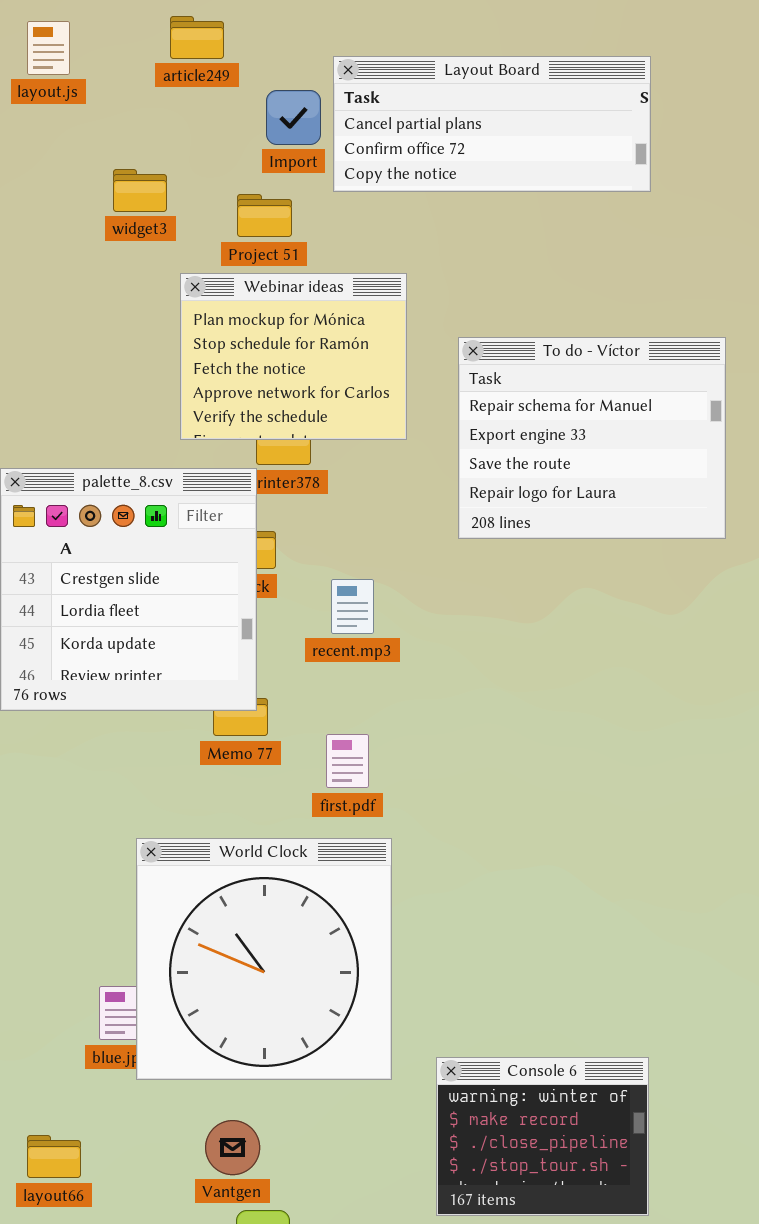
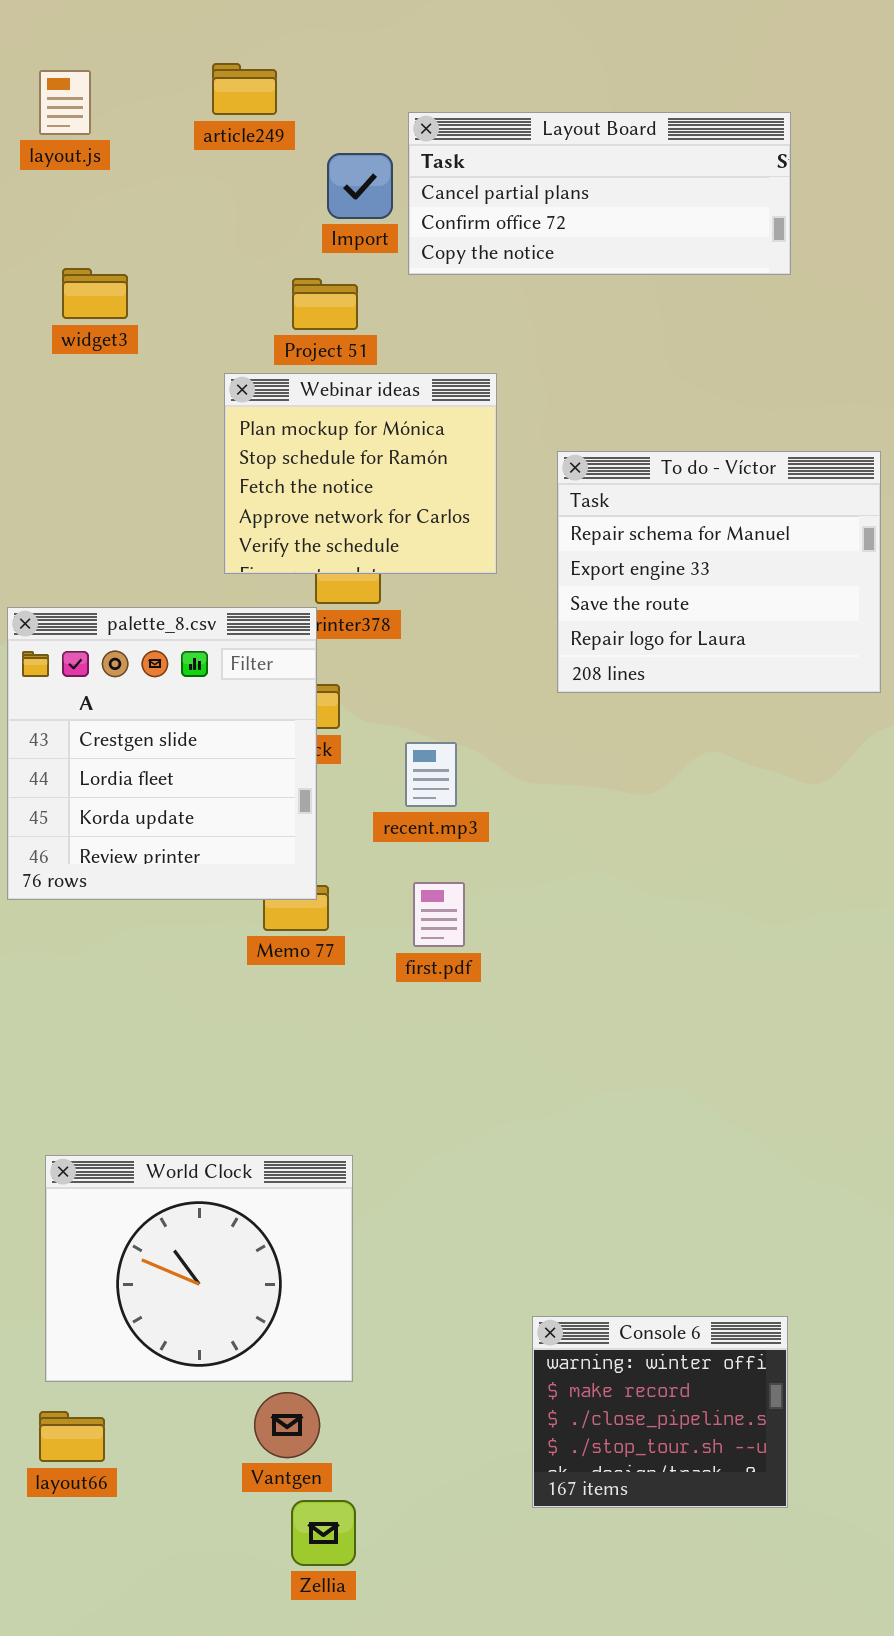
widget3: [113,169,167,212] -> [62,268,128,319], moved
first.pdf: [326,734,369,788] -> [413,882,465,947], moved
World Clock: [136,838,392,1080] -> [45,1155,353,1382], moved, resized

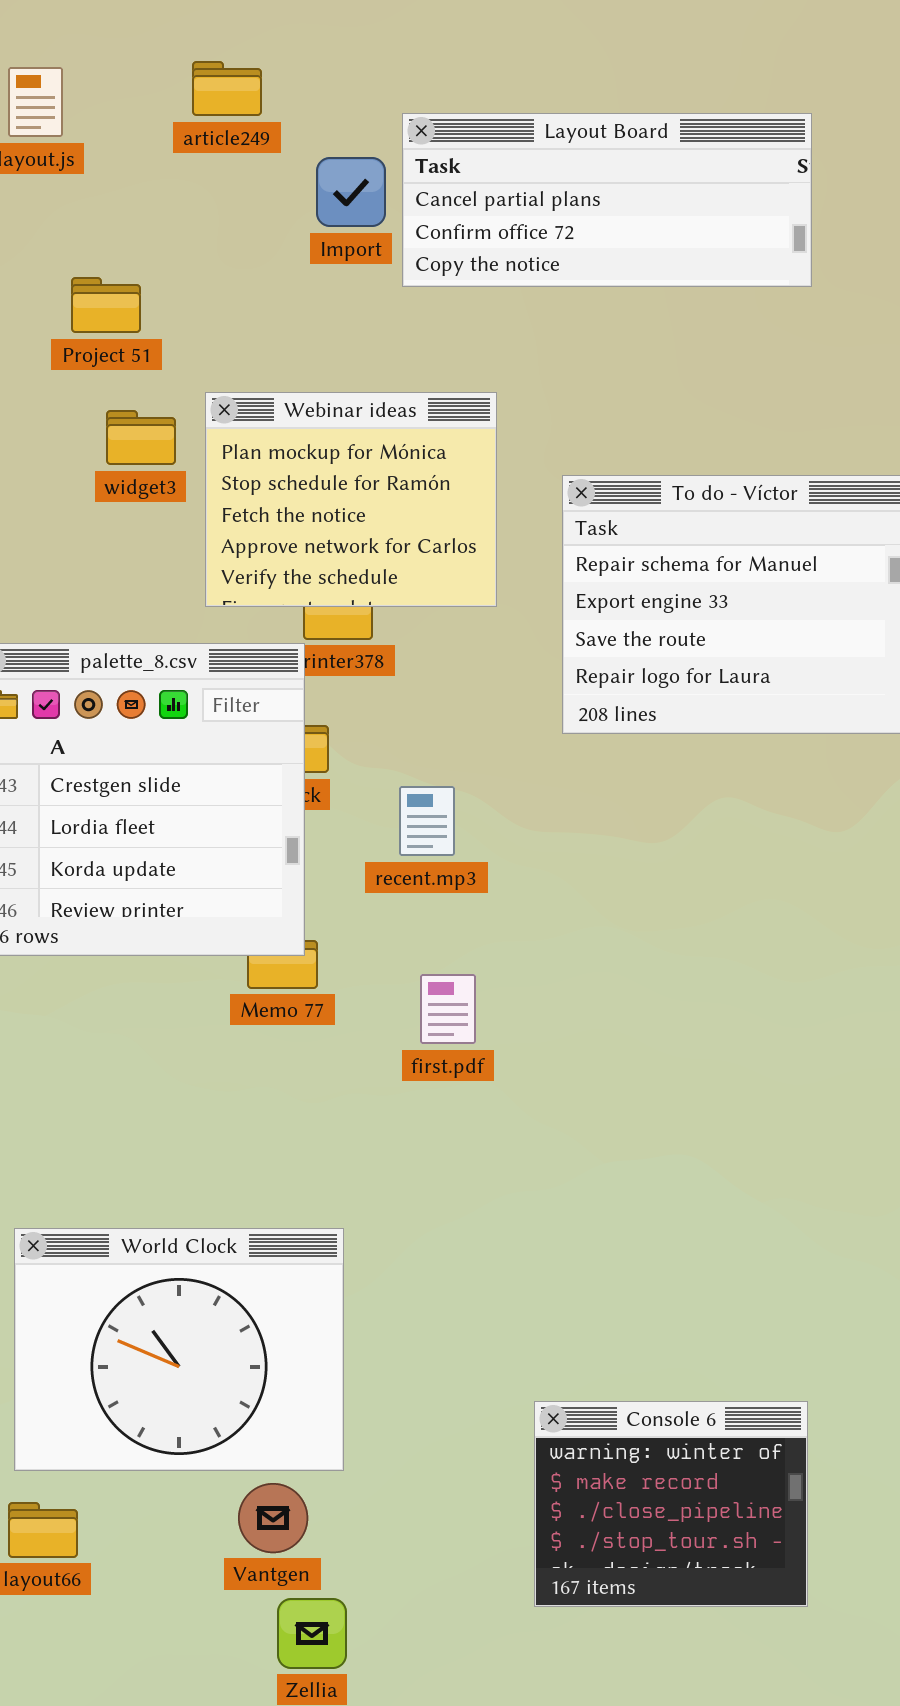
widget3: [62,268,128,319] -> [106,410,176,465], moved
Project 51: [292,278,358,330] -> [71,277,141,333], moved
first.pdf: [413,882,465,947] -> [420,974,476,1044], moved

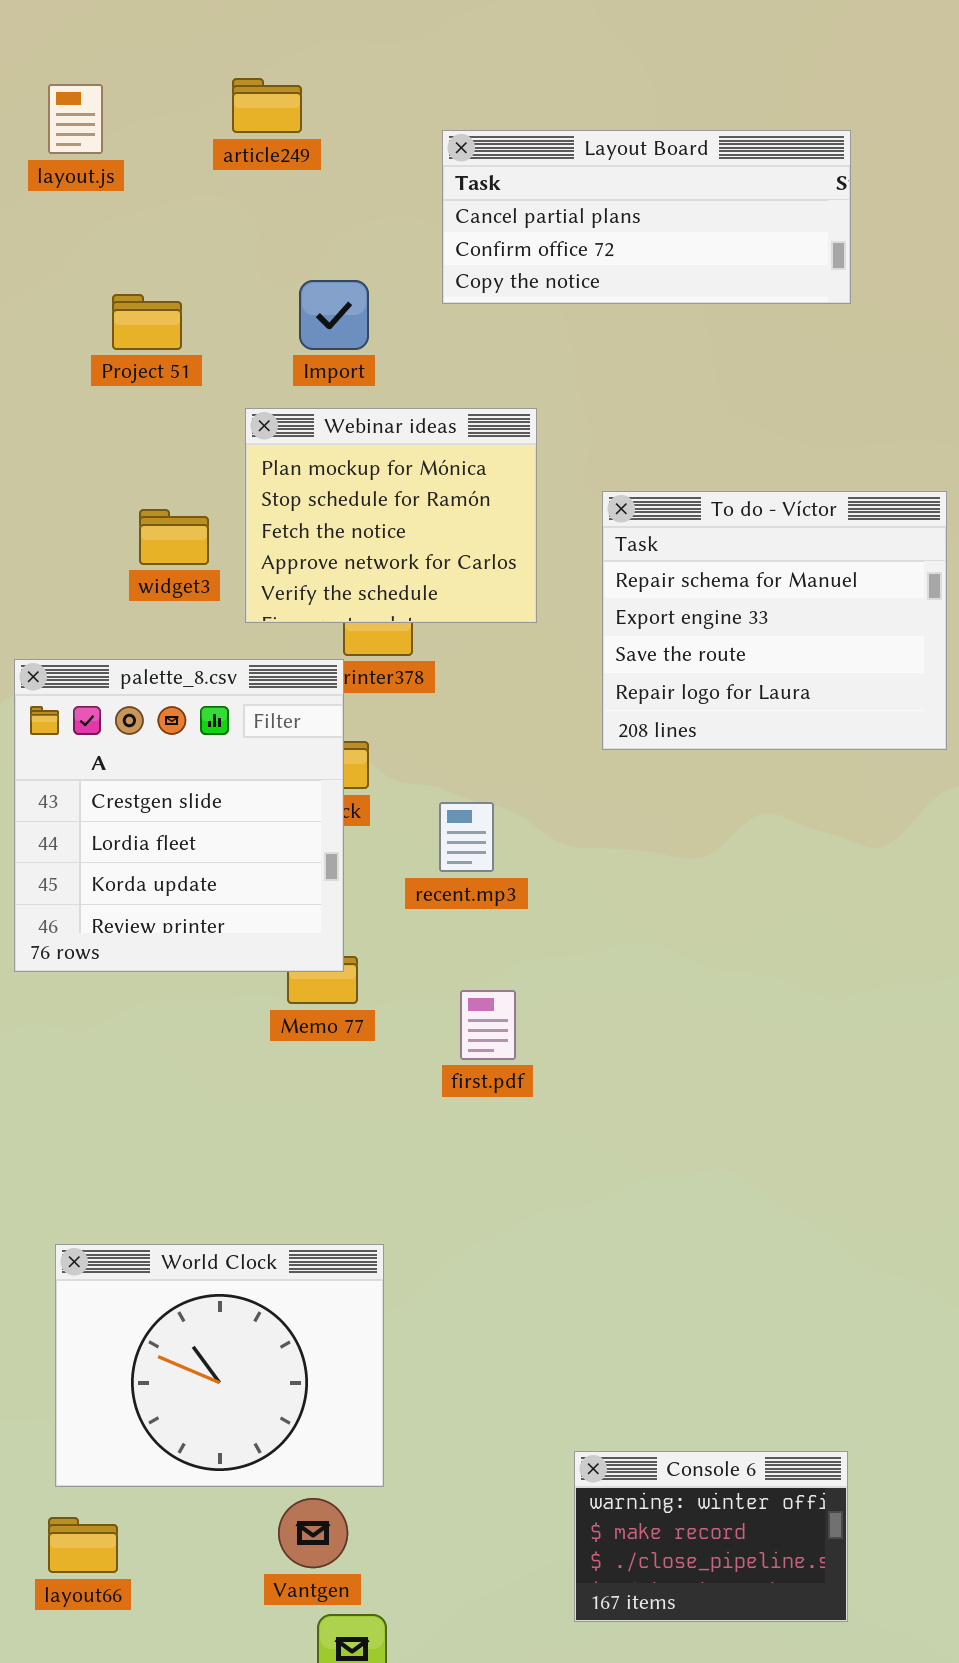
Import: [316,157,386,227] -> [299,280,369,350], moved
widget3: [106,410,176,465] -> [139,509,209,565], moved
Console 6: [534,1401,808,1607] -> [574,1451,848,1622], resized

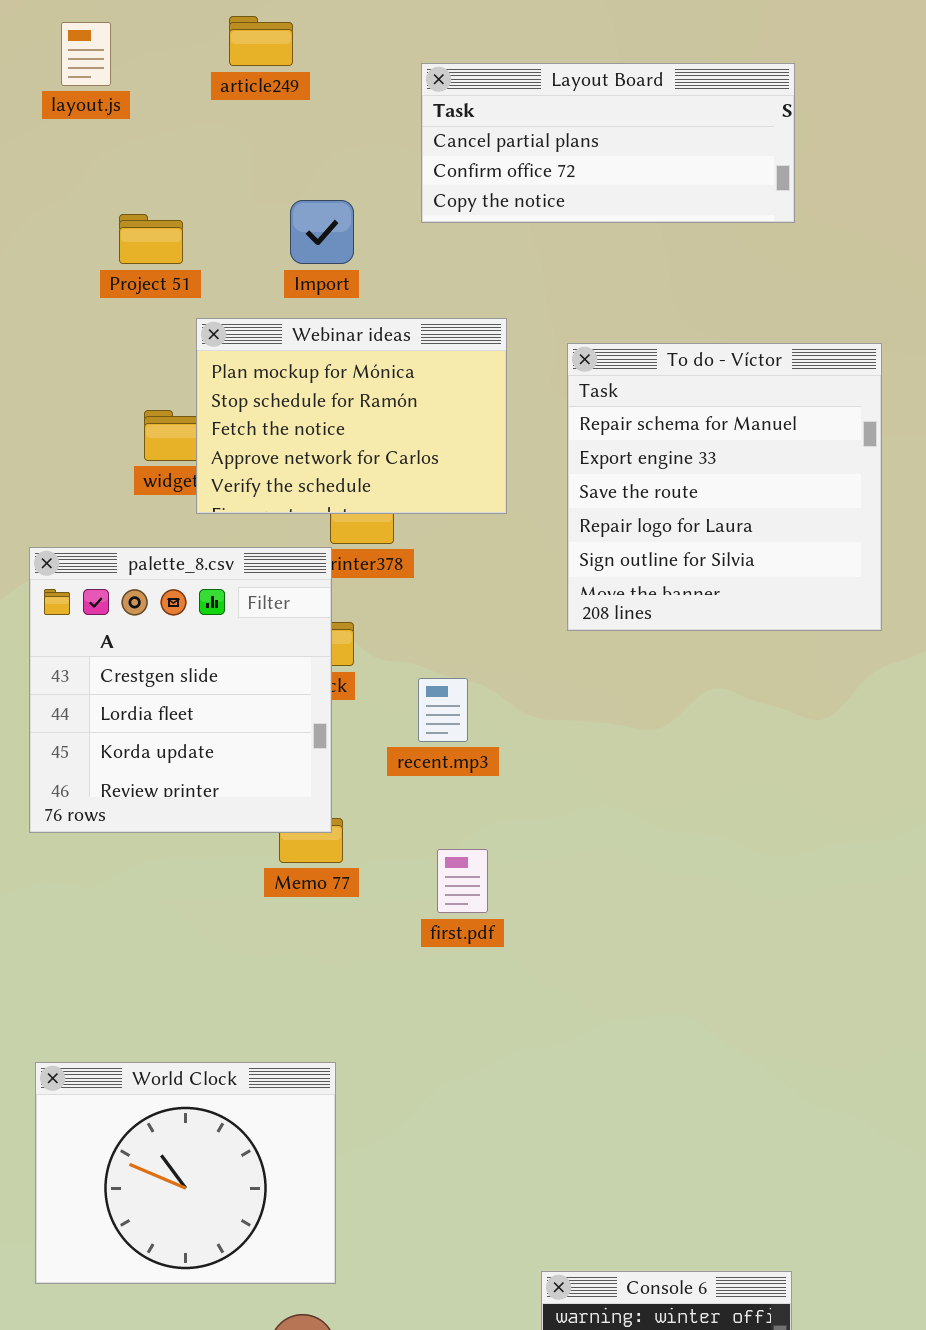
Webinar ideas: [245,408,537,623] -> [196,318,507,514], resized
To do - Víctor: [602,491,947,750] -> [567,343,882,631], resized
World Clock: [55,1244,384,1487] -> [35,1062,336,1284], moved

